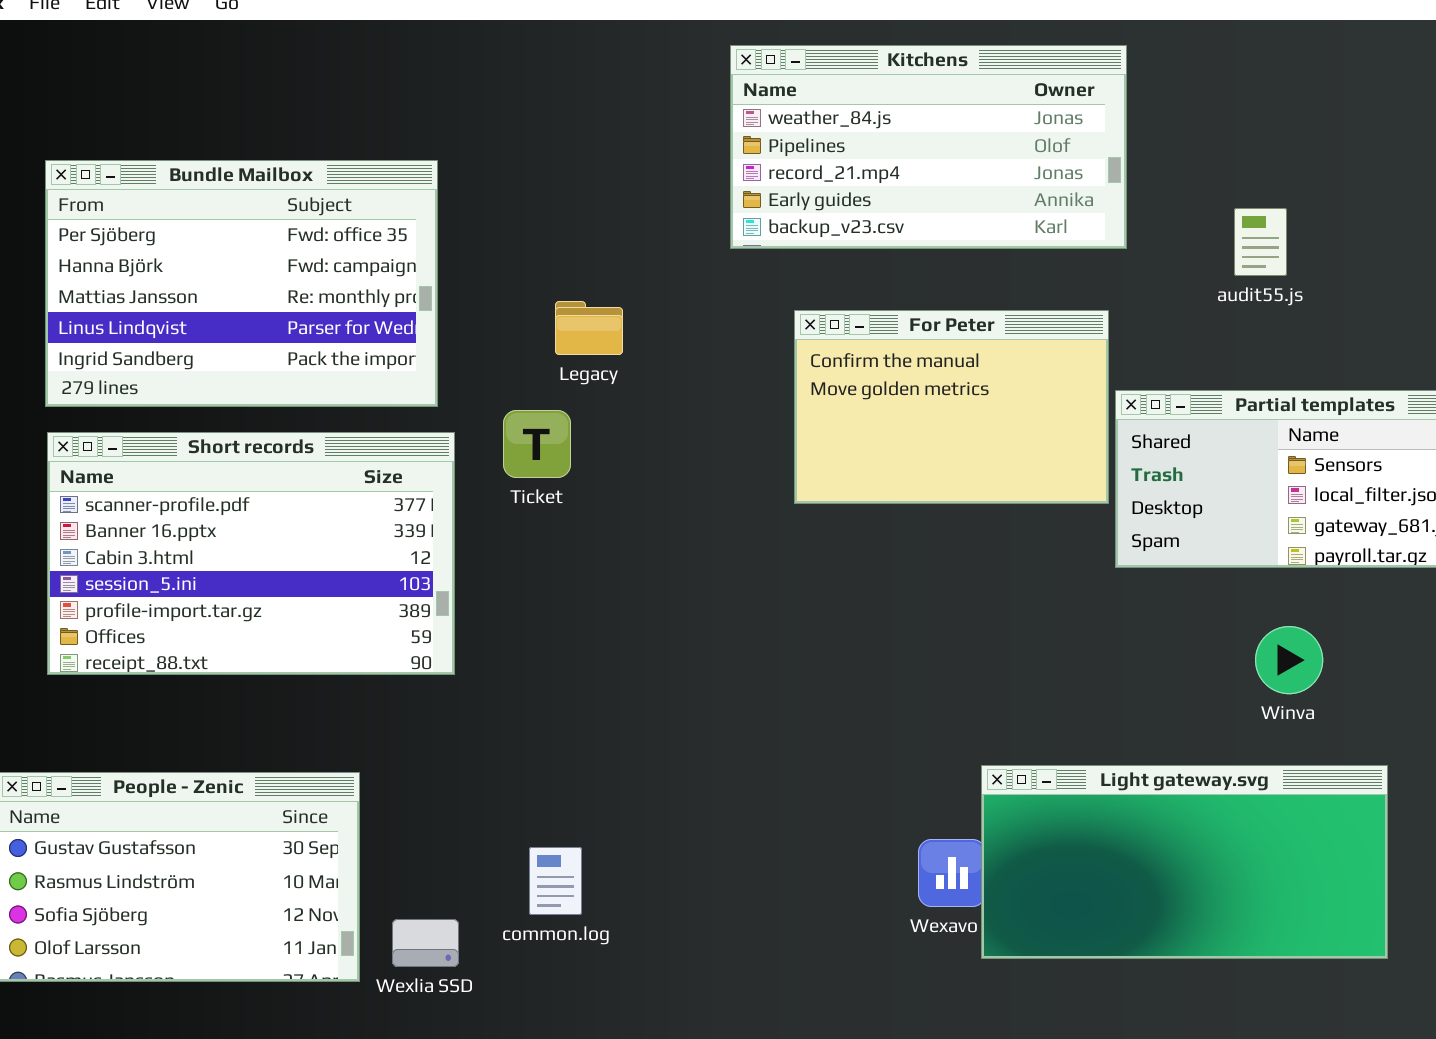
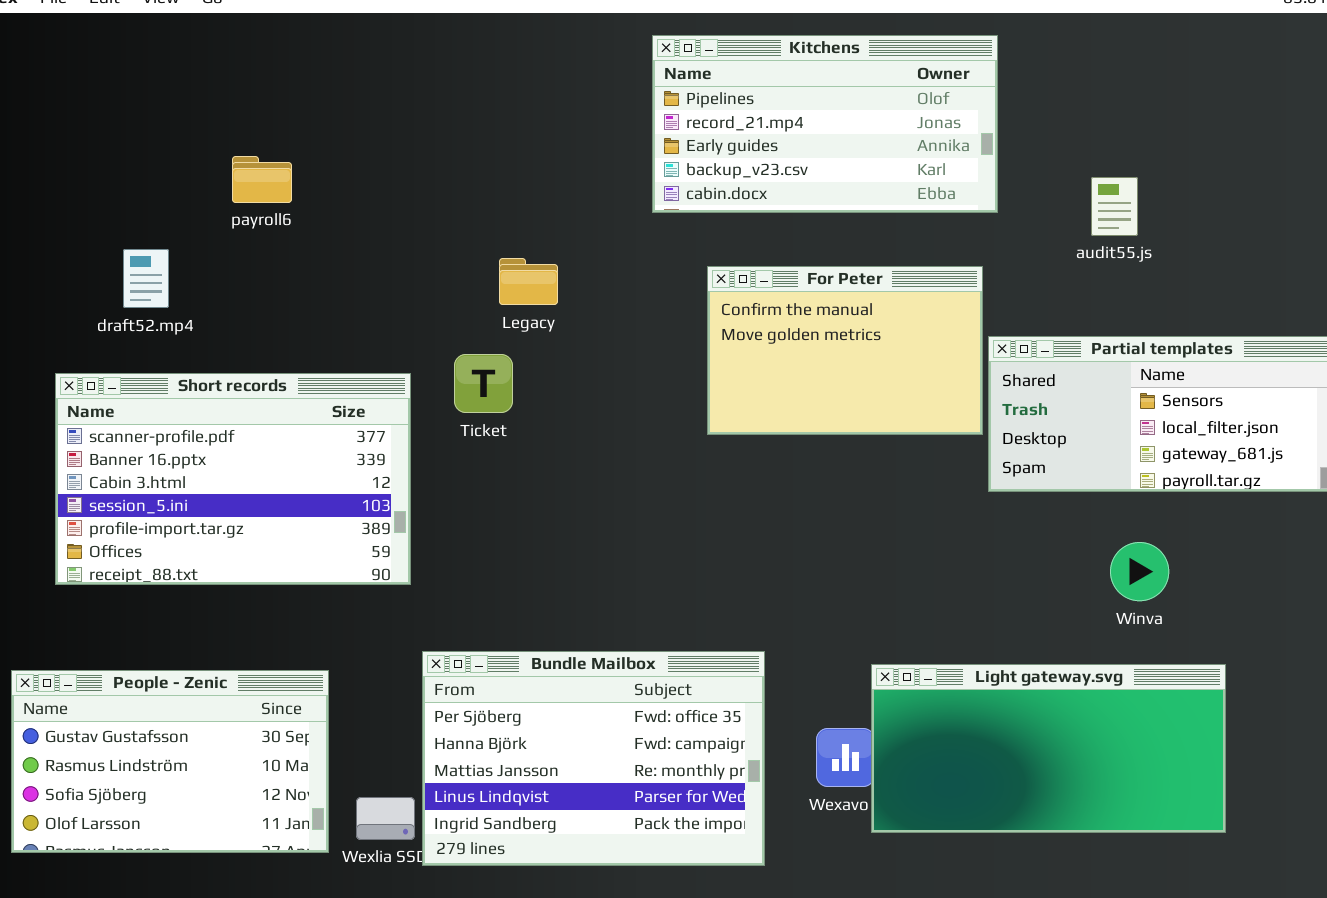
Kitchens: [730,45,1127,249] -> [652,35,998,213], scrolled down 1 row
Bundle Mailbox: [45,160,438,407] -> [422,651,765,866], moved

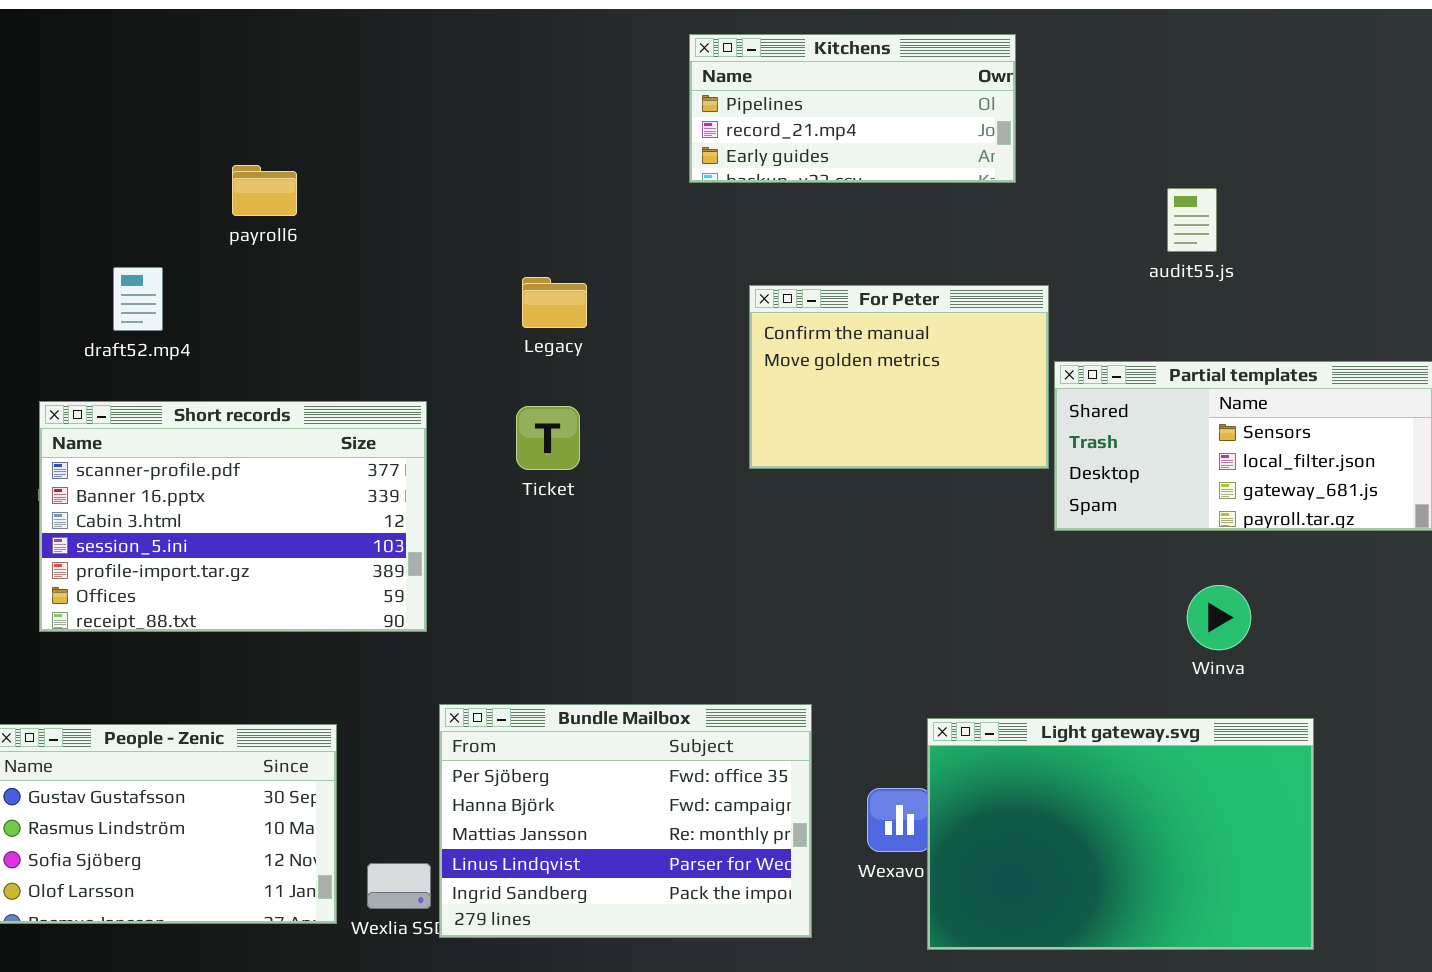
Kitchens: [652,35,998,213] -> [689,34,1016,183], resized
Ticket: [454,354,513,413] -> [516,406,580,470], moved
Light gateway.svg: [871,664,1226,833] -> [927,718,1314,950], resized

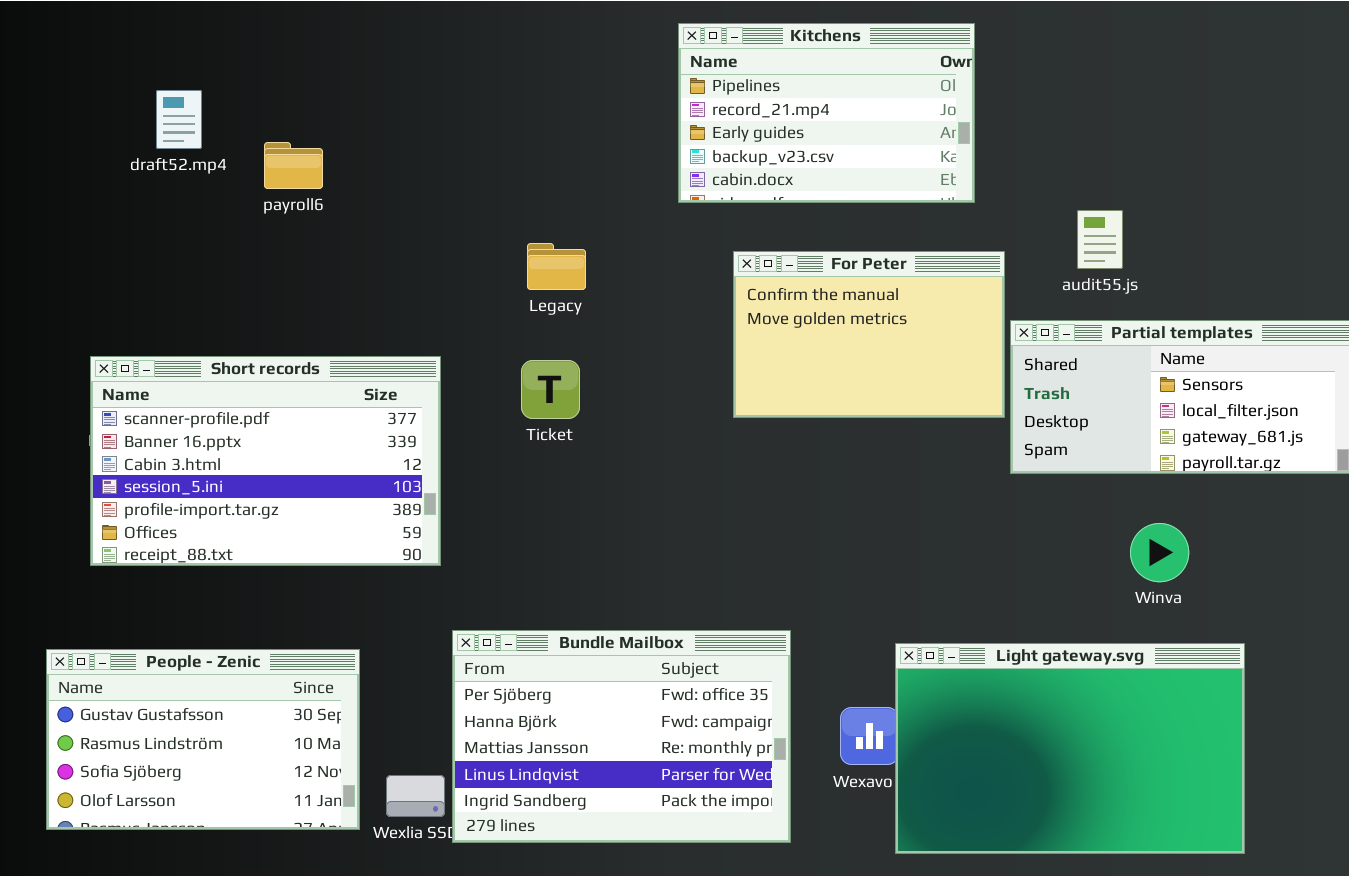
Kitchens: [689,34,1016,183] -> [678,23,975,203], resized
audit55.js: [1167,188,1217,252] -> [1077,210,1123,269], moved
draft52.mp4: [113,267,163,331] -> [156,90,202,149], moved

